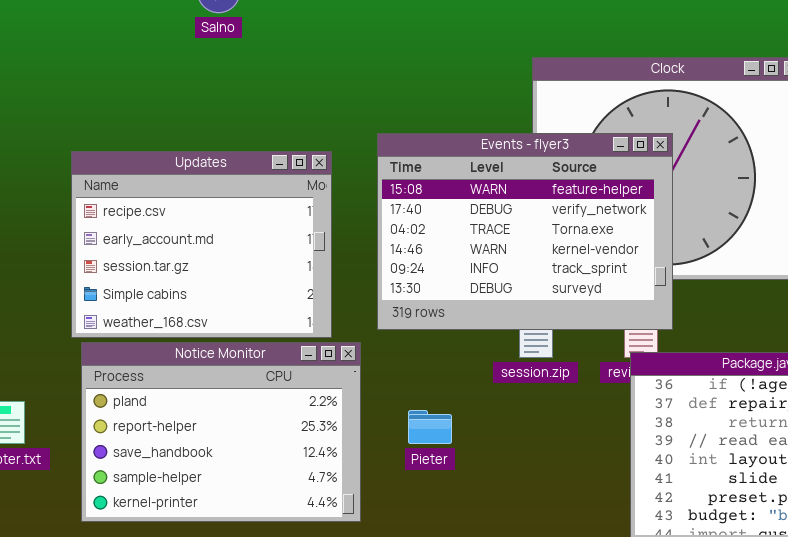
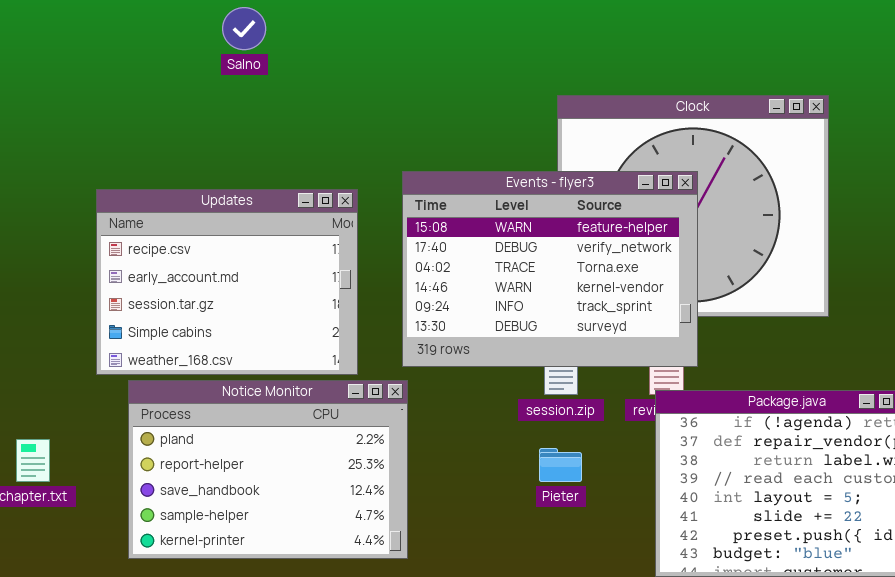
Notice Monitor: [81,342,361,522] -> [128,380,408,559], moved
Pieter: [408,410,452,444] -> [539,448,582,482], moved

